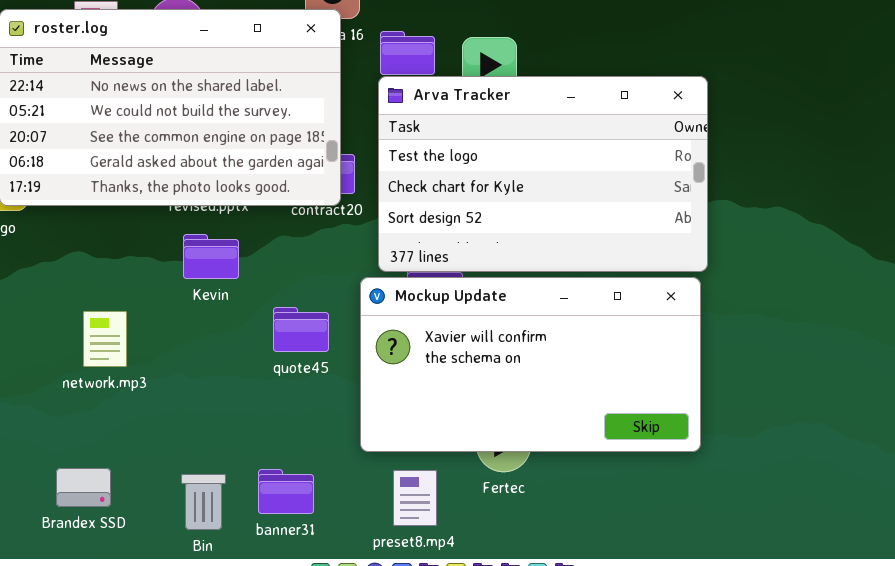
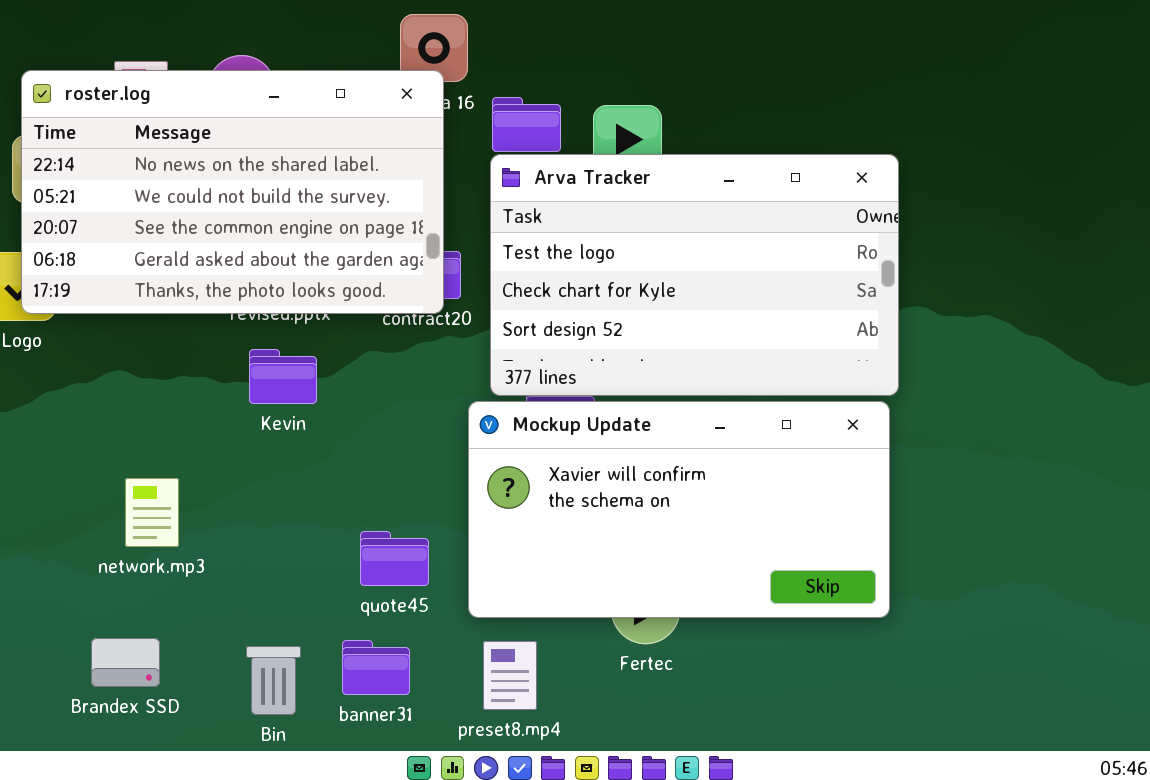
quote45: [273,307,329,352] -> [360,531,429,586], moved
network.mp3: [83,311,127,367] -> [125,478,179,547], moved
preset8.mp4: [393,470,437,526] -> [483,641,537,710], moved

